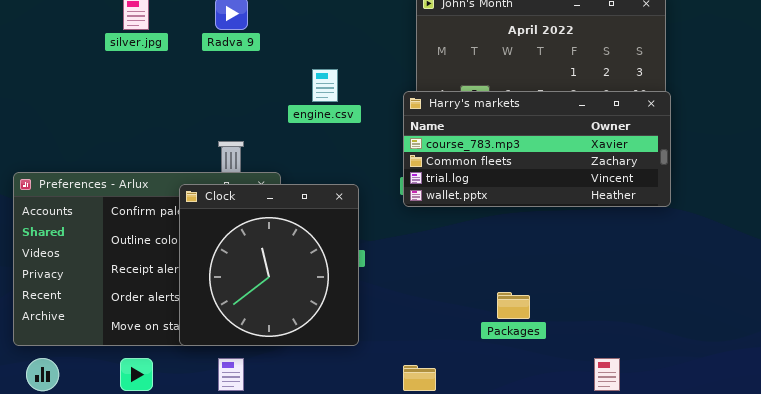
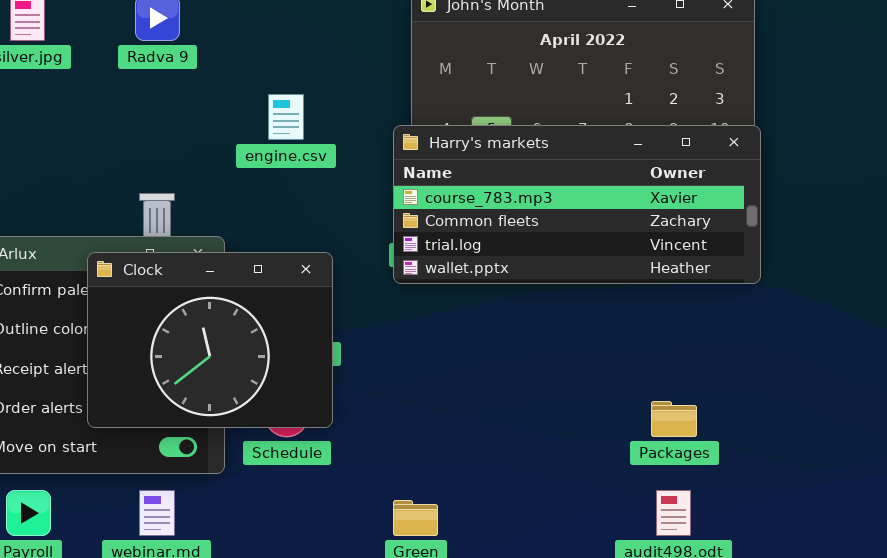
Clock: [179,184,359,346] -> [87,252,333,428], resized
Packages: [497,292,530,319] -> [651,401,697,437], moved

